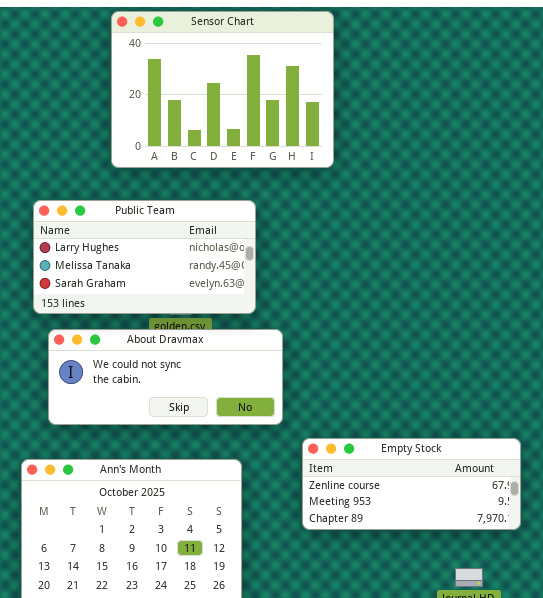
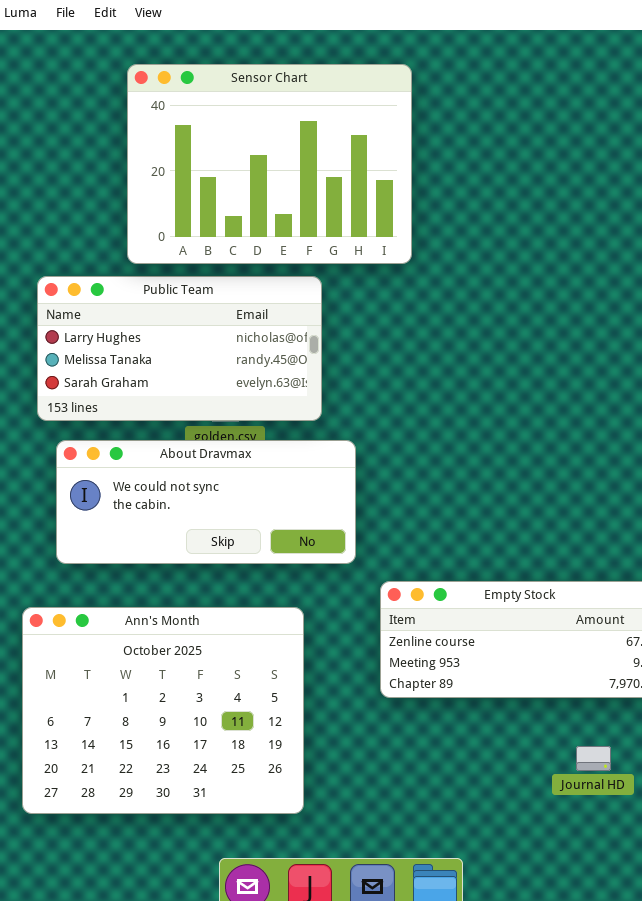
Sensor Chart: [111,11,334,168] -> [127,64,412,264], moved

